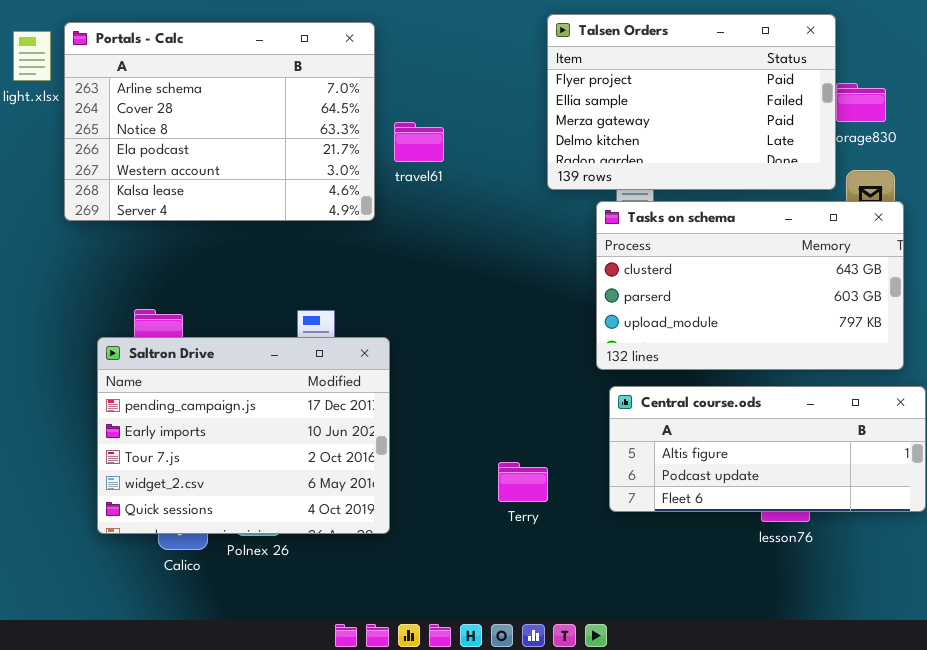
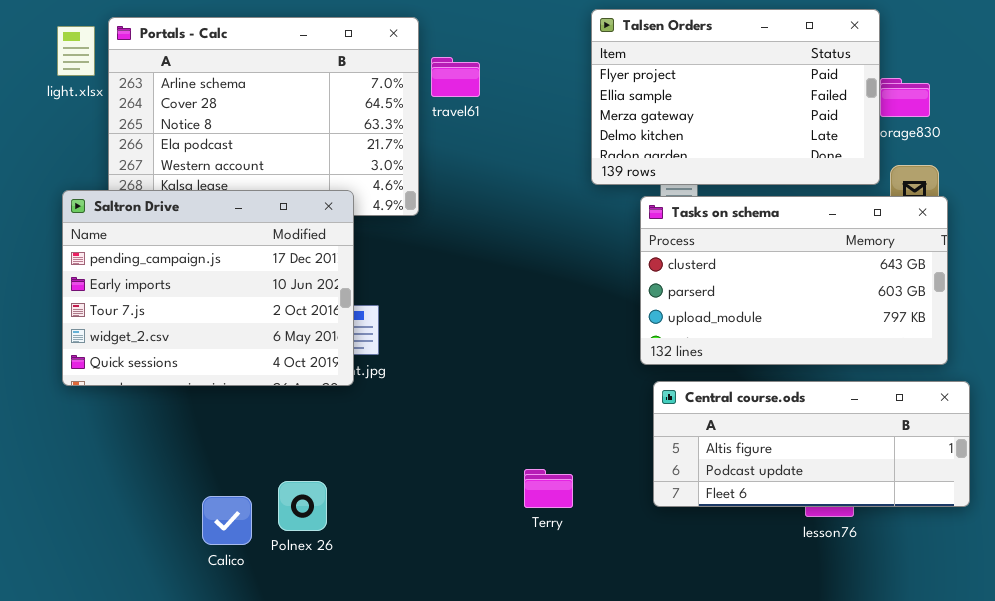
travel61: [394,122,444,162] -> [431,57,480,97], moved
Saltron Drive: [97,337,390,534] -> [62,190,354,386], moved
Terry: [498,462,548,502] -> [524,469,573,508], moved

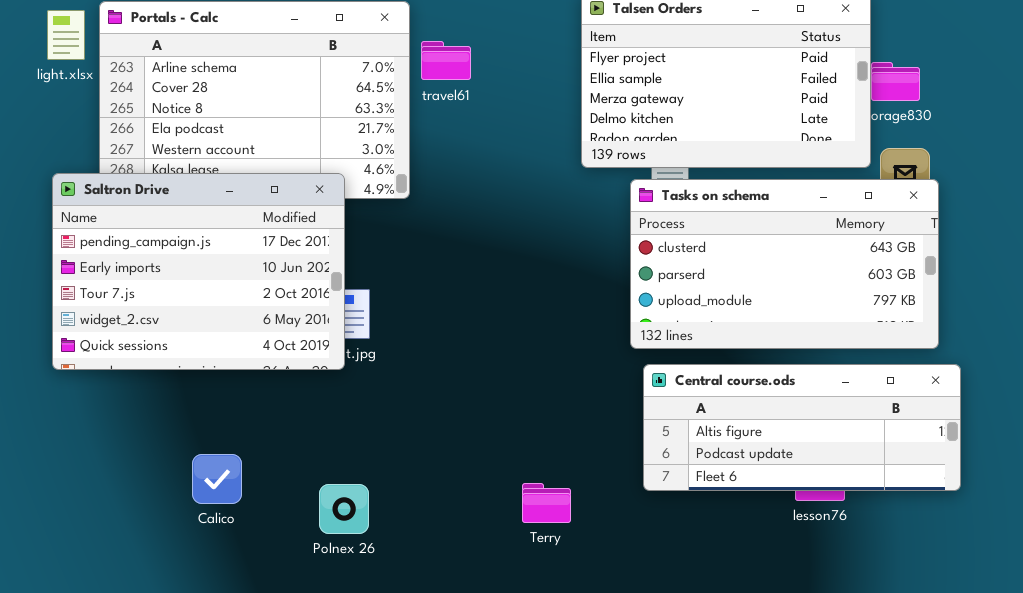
Terry: [524,469,573,508] -> [522,483,571,523], moved
Polnex 26: [278,481,327,531] -> [319,484,369,534], moved
Calico: [202,496,252,545] -> [192,454,242,504], moved

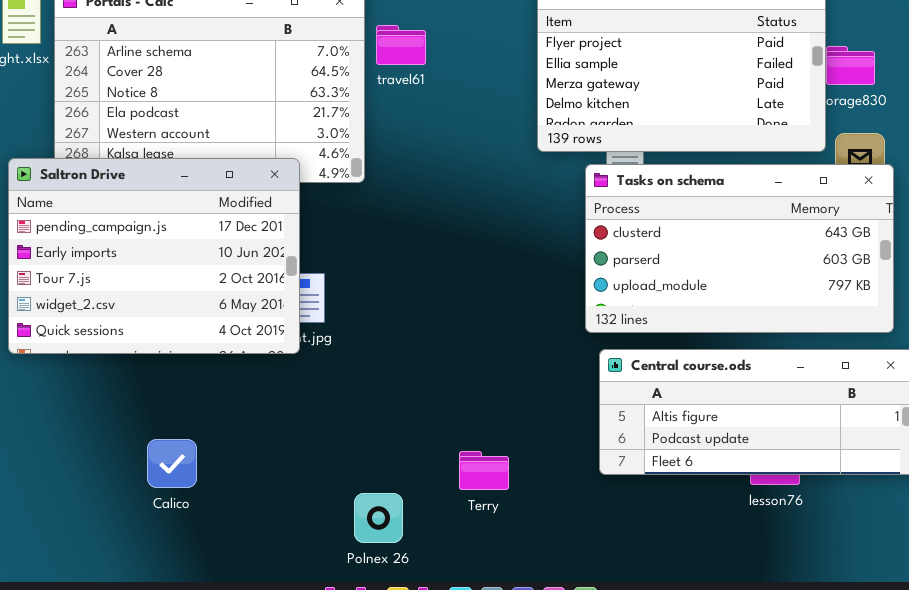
Terry: [522,483,571,523] -> [459,451,509,490], moved
Polnex 26: [319,484,369,534] -> [354,493,403,543], moved

